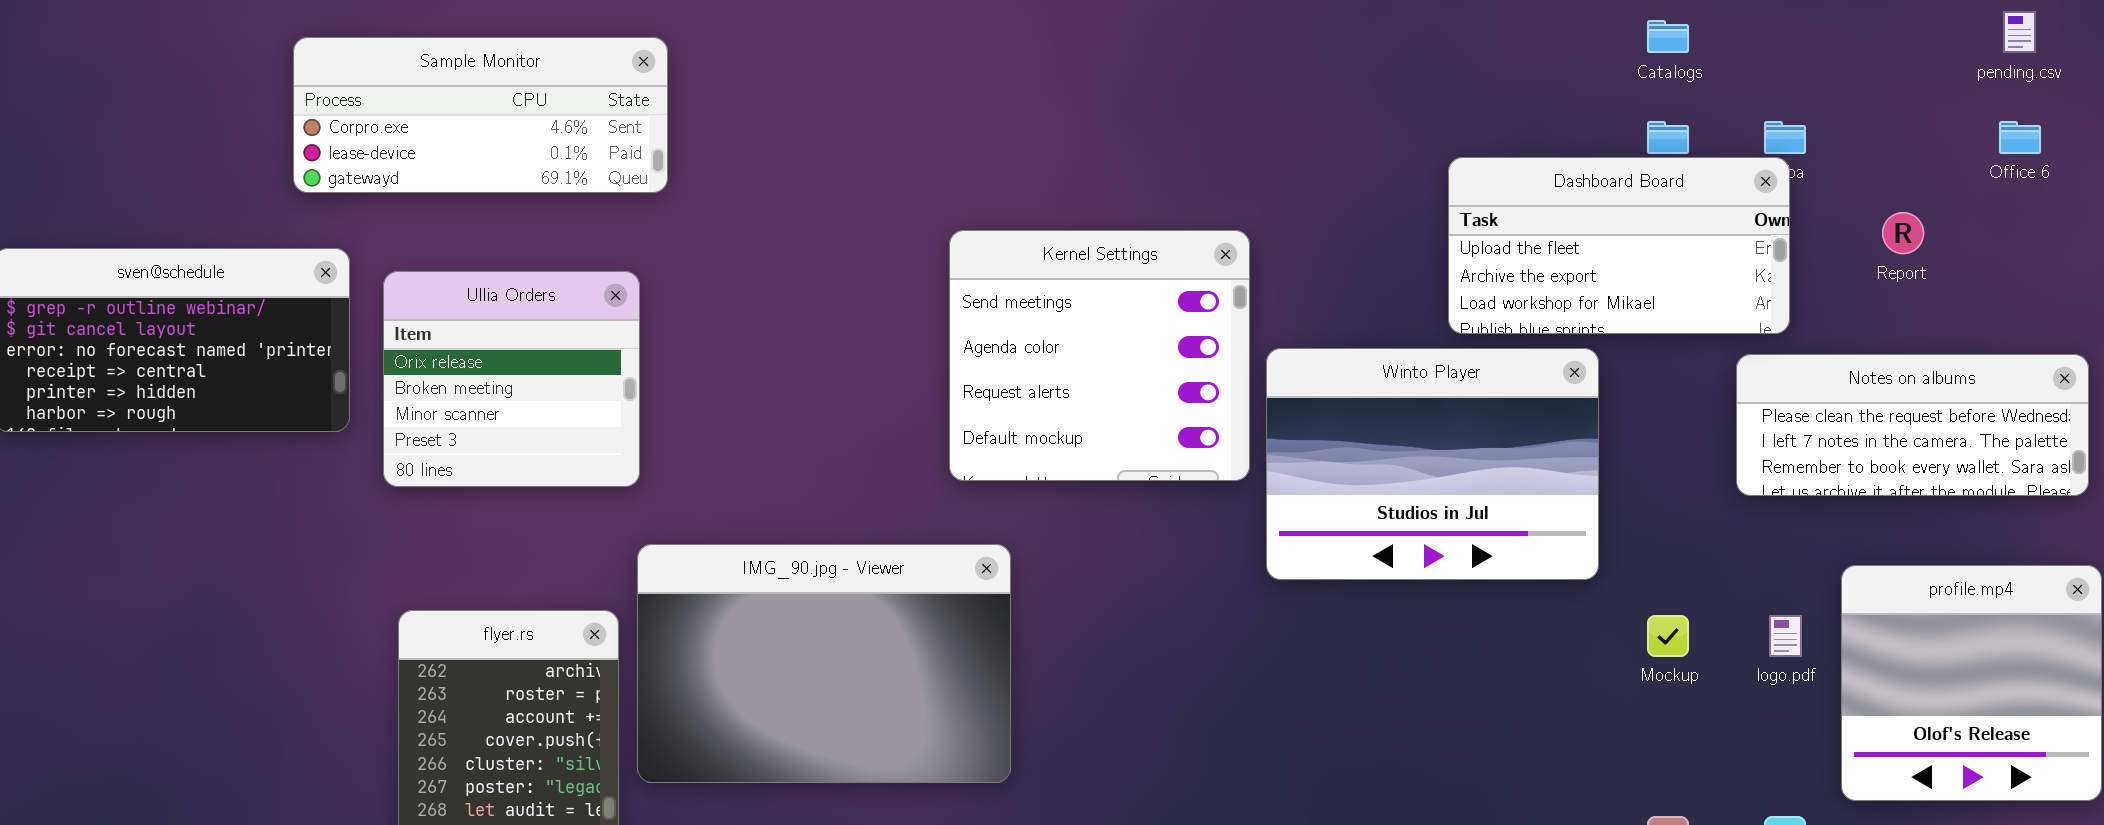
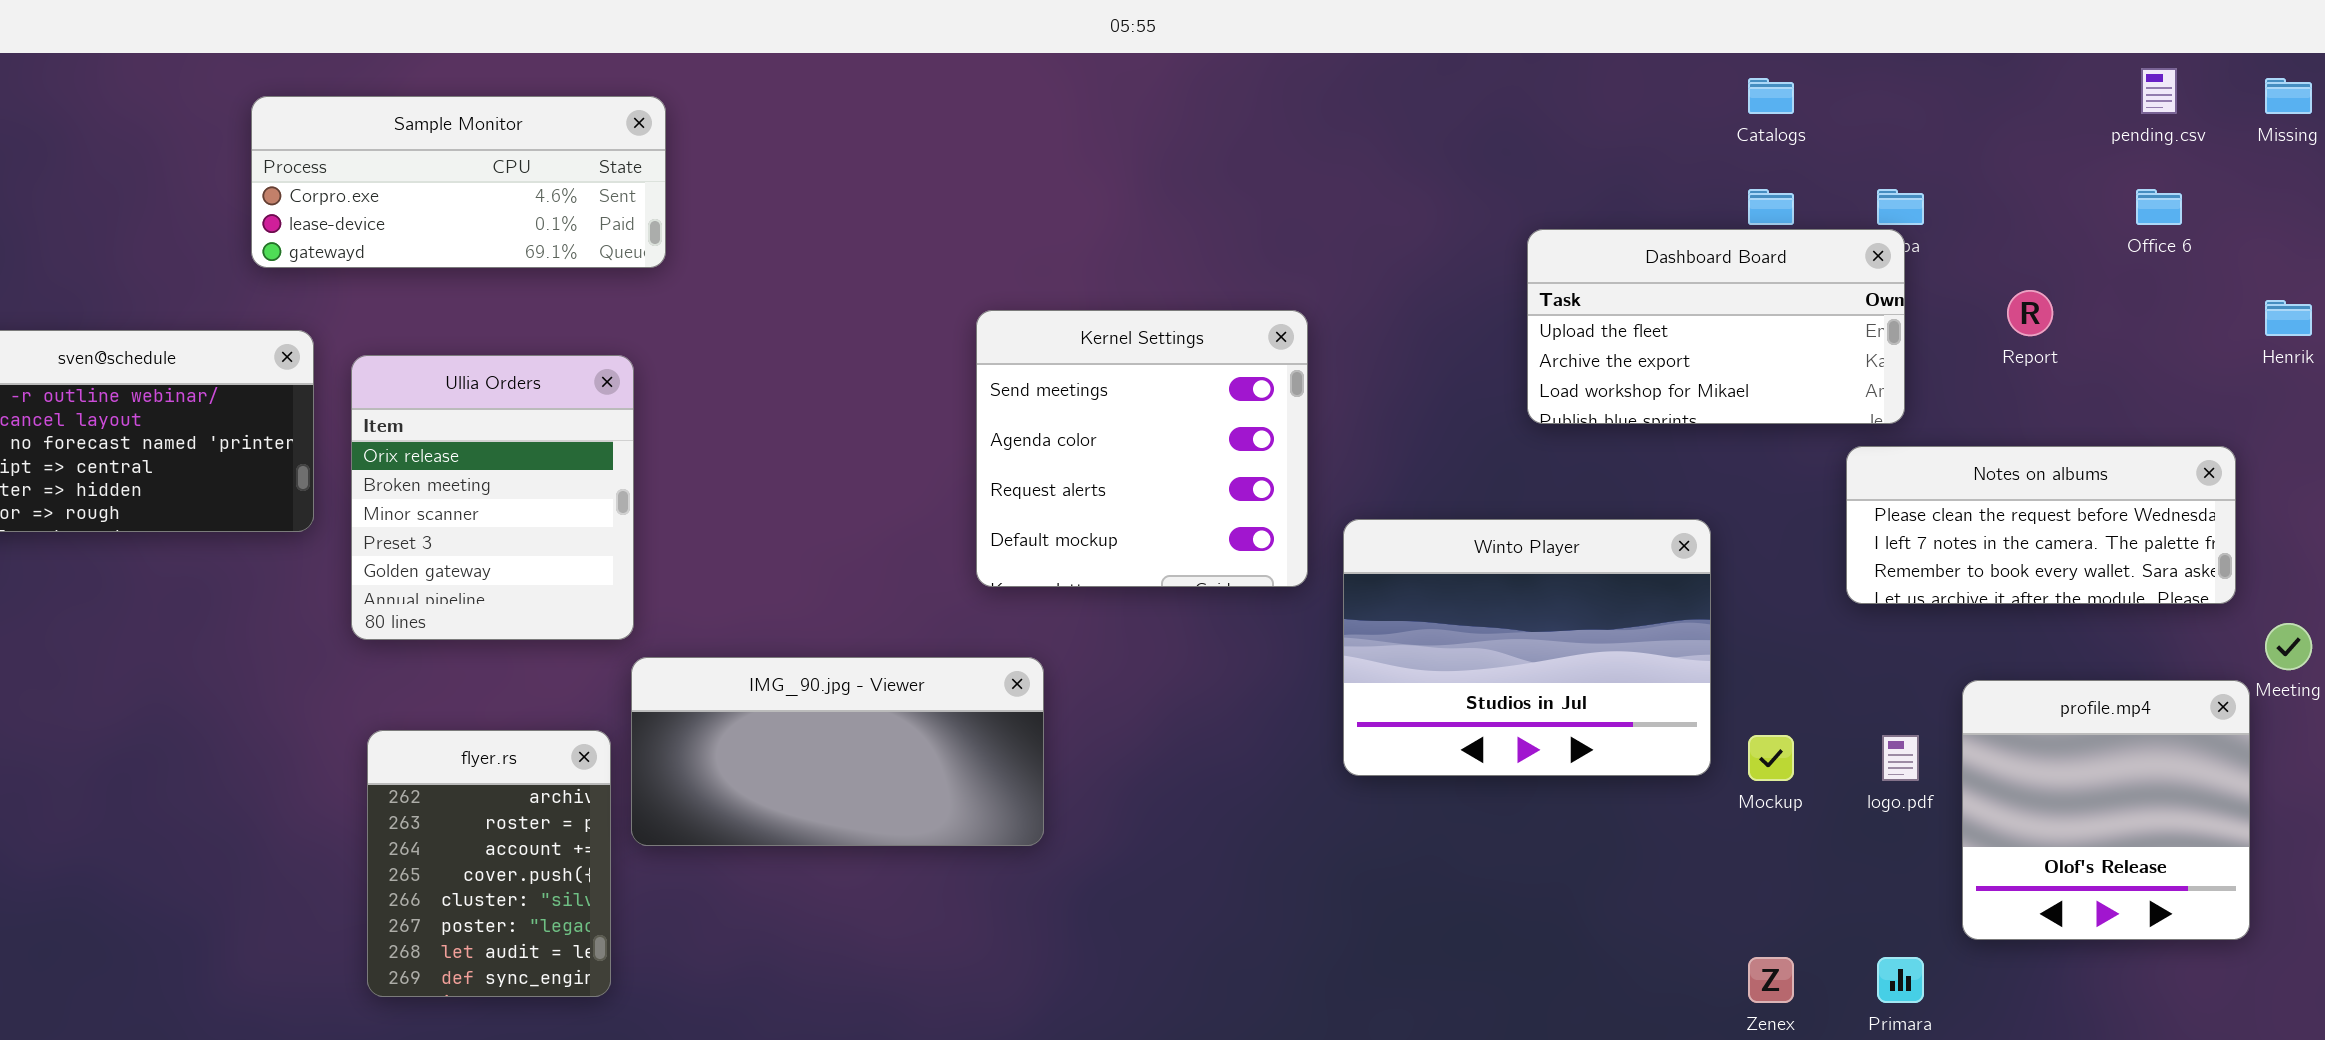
Ullia Orders: [383,271,640,487] -> [351,355,634,640], resized
Winto Player: [1266,348,1599,580] -> [1343,519,1711,776], moved
IMG_90.jpg - Viewer: [637,544,1011,783] -> [631,657,1044,846], resized

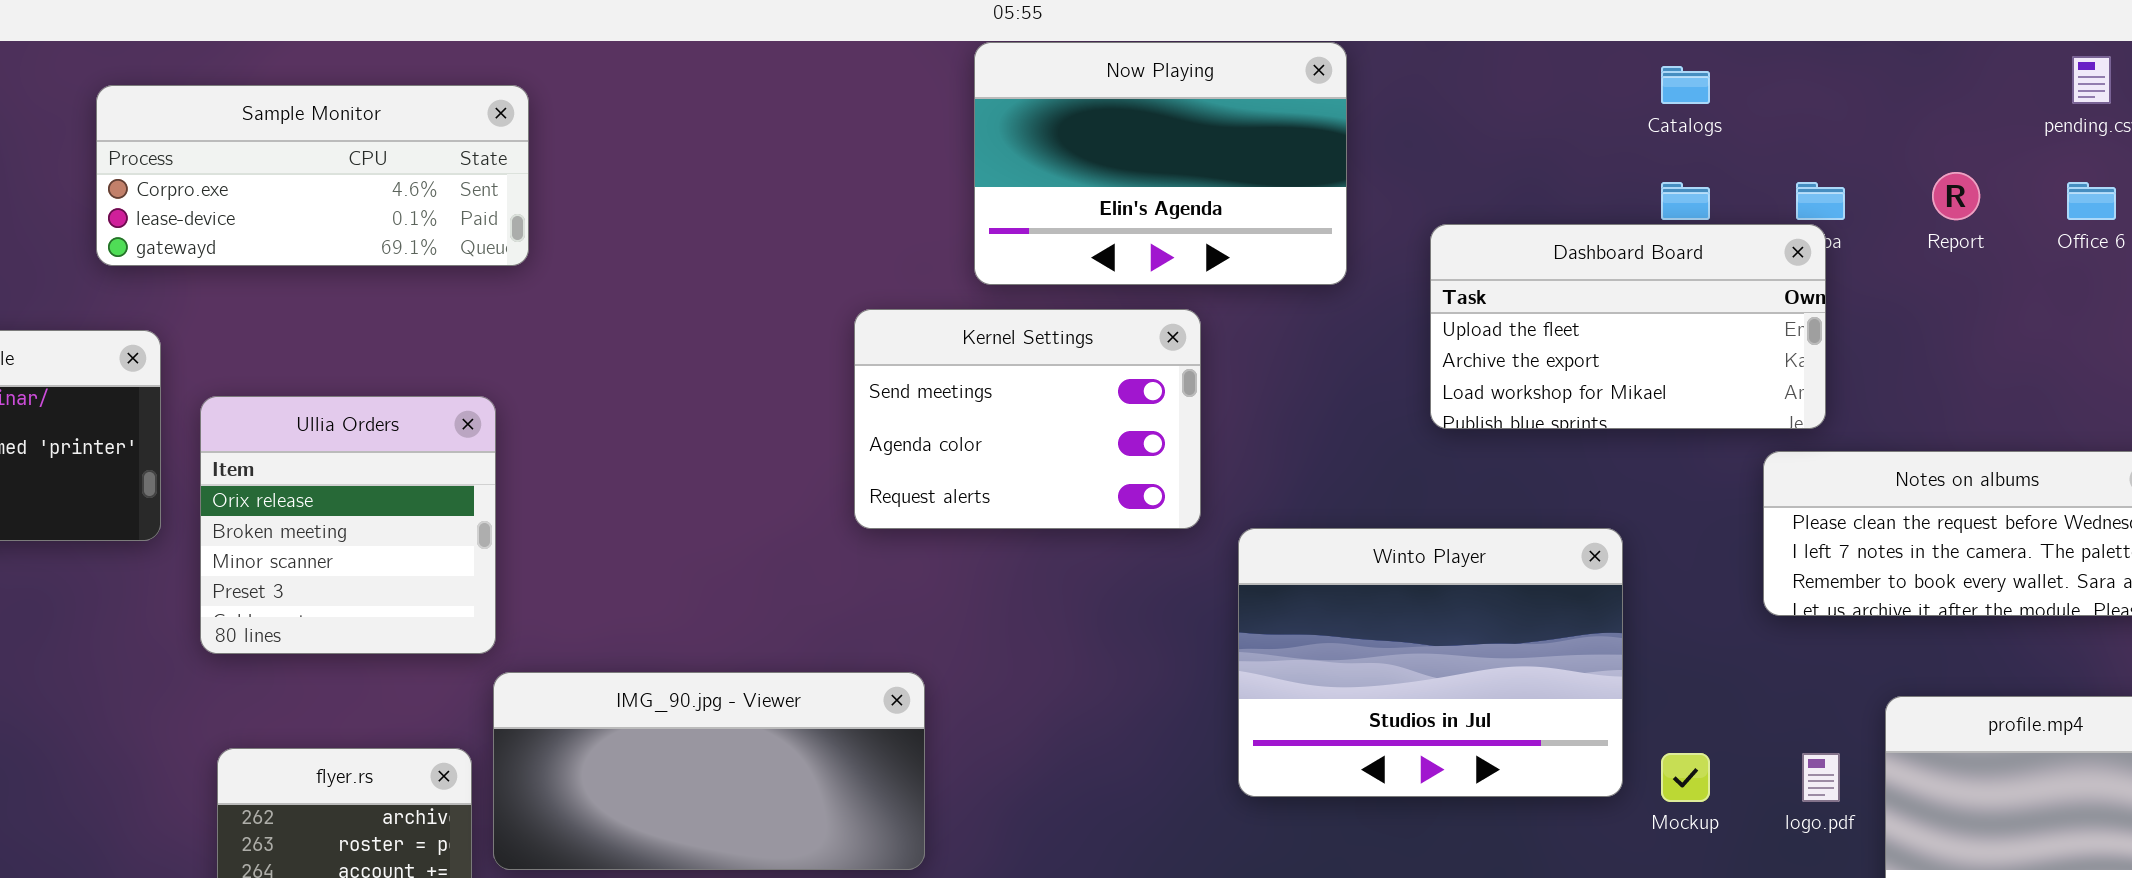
Now Playing: none -> [974,42,1347,285], opened
Report: [2007,290,2053,336] -> [1932,172,1980,220], moved
Kernel Settings: [976,310,1308,587] -> [854,309,1201,529], resized
Ullia Orders: [351,355,634,640] -> [200,396,496,654], resized

